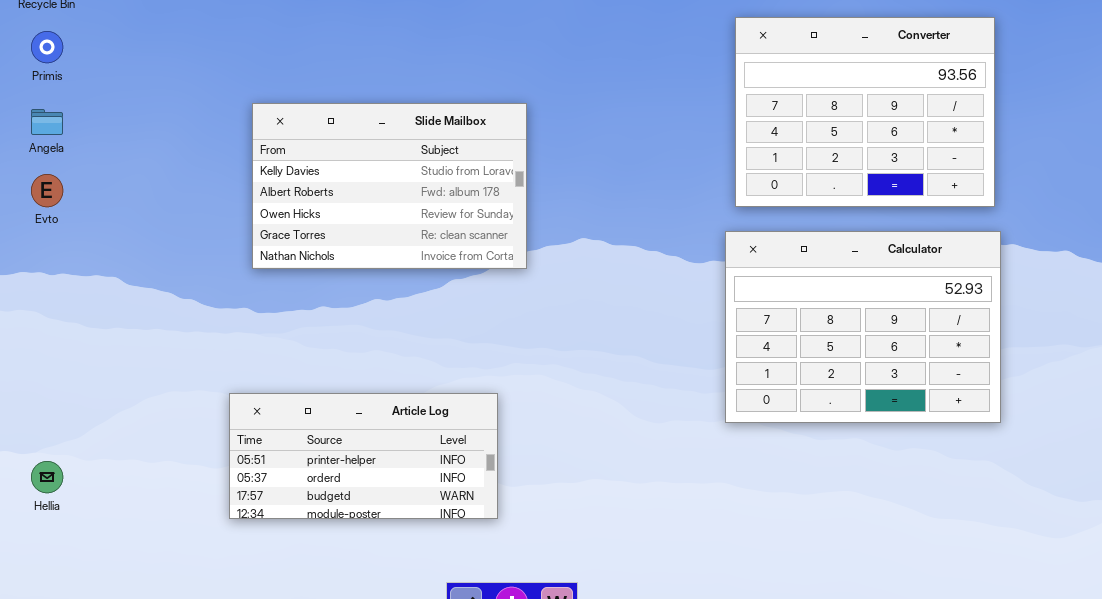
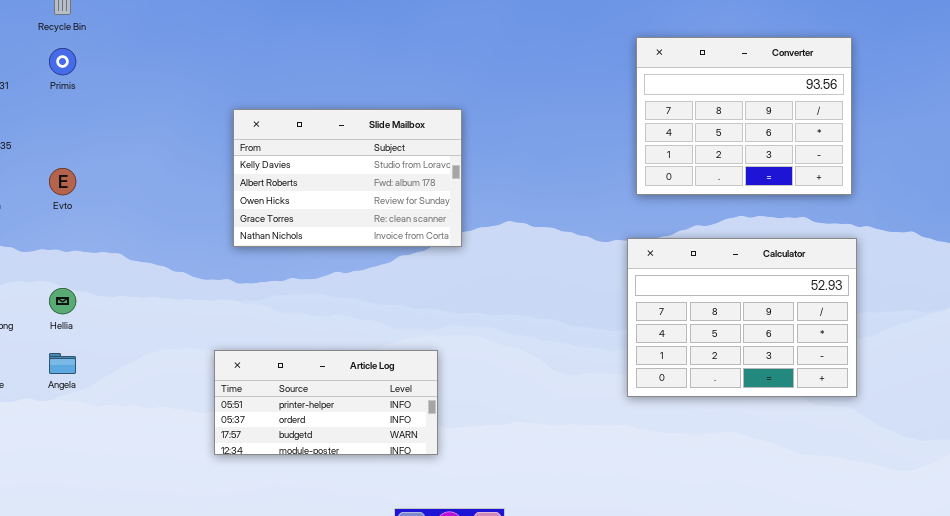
Angela: [31,109,63,135] -> [49,353,76,374], moved
Calculator: [725,231,1001,423] -> [627,238,857,397], moved
Hellia: [31,461,63,493] -> [49,288,76,314], moved

